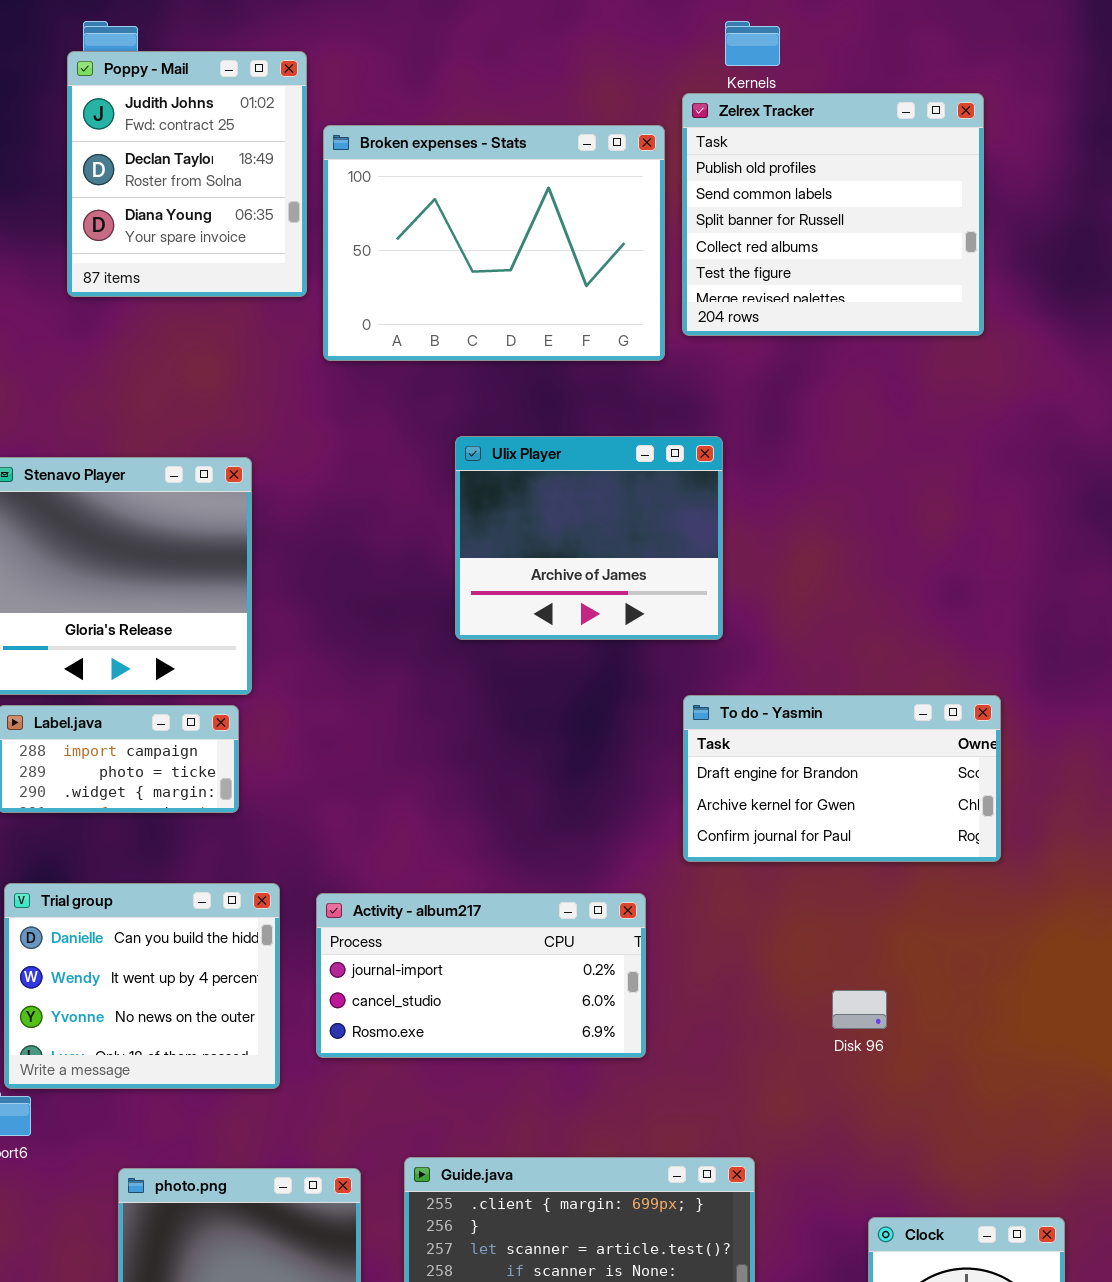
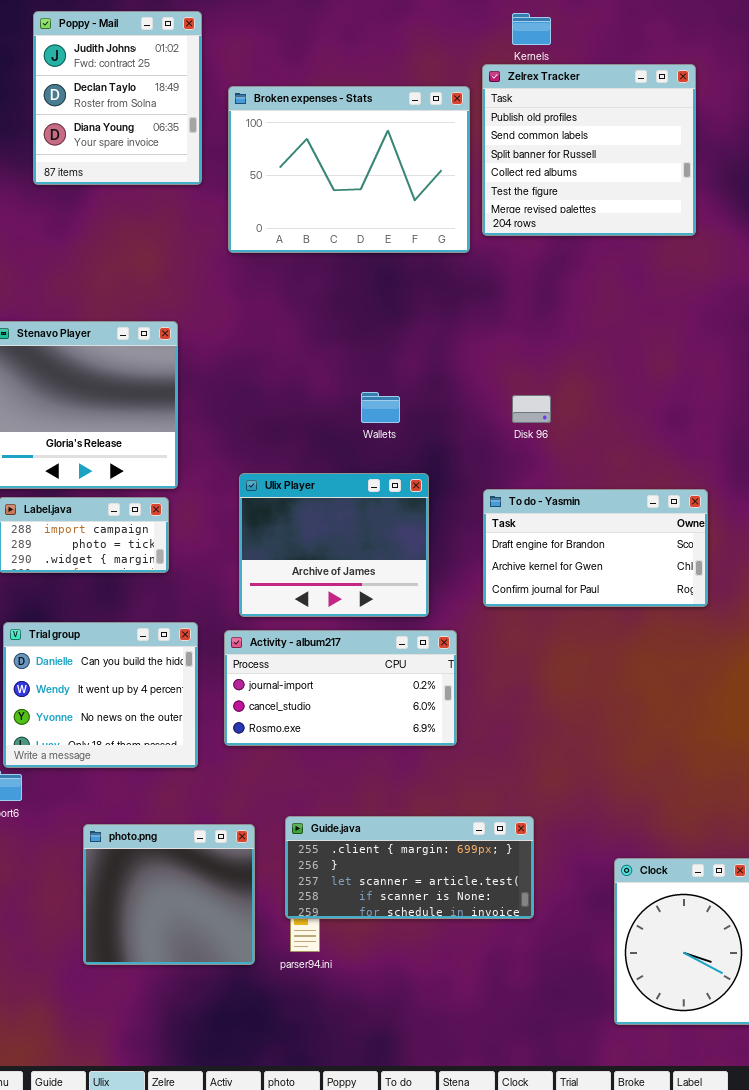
Poppy - Mail: [67,51,307,297] -> [33,11,202,185], moved
Ulix Player: [455,436,723,640] -> [239,473,429,617], moved
Disk 96: [832,990,887,1029] -> [512,395,551,423], moved

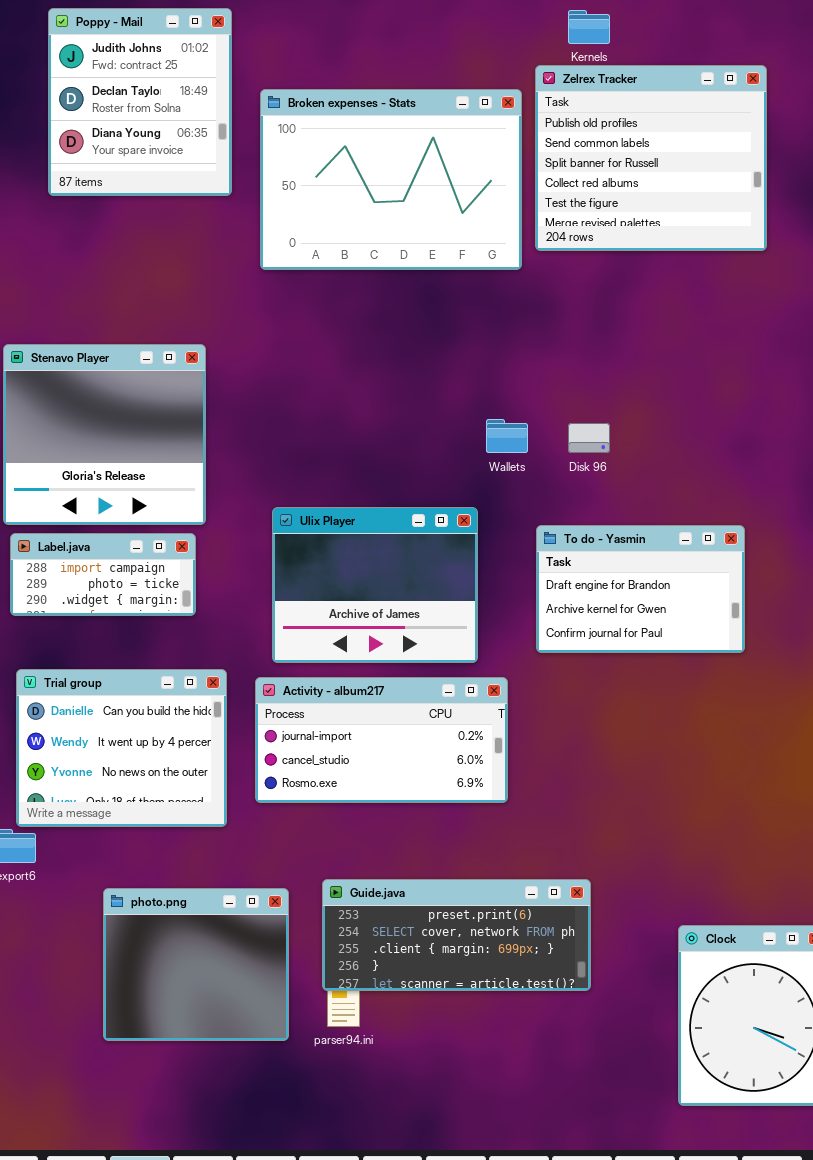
Wallets: [361,392,400,423] -> [486,419,528,453], moved
To do - Yasmin: [483,489,708,607] -> [536,525,745,653], resized
Guide.java: [285,816,534,919] -> [322,879,591,991], scrolled up 2 rows

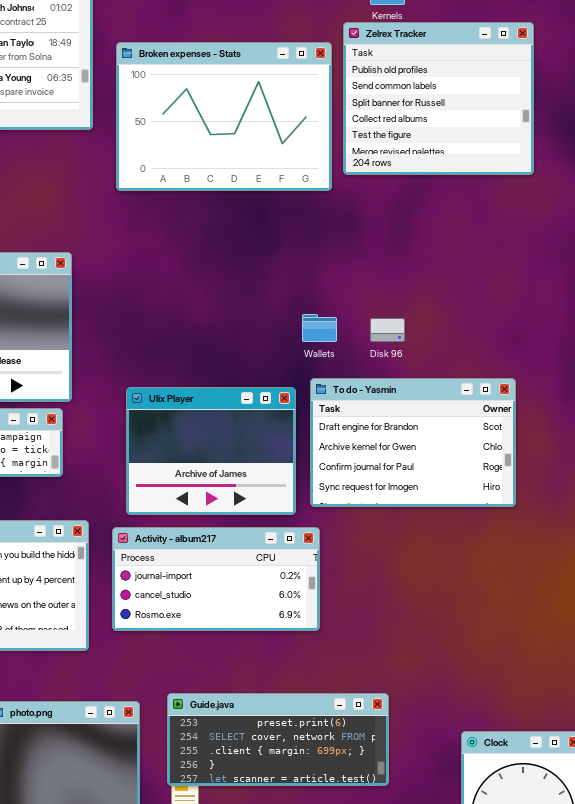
To do - Yasmin: [536,525,745,653] -> [310,378,516,507], resized

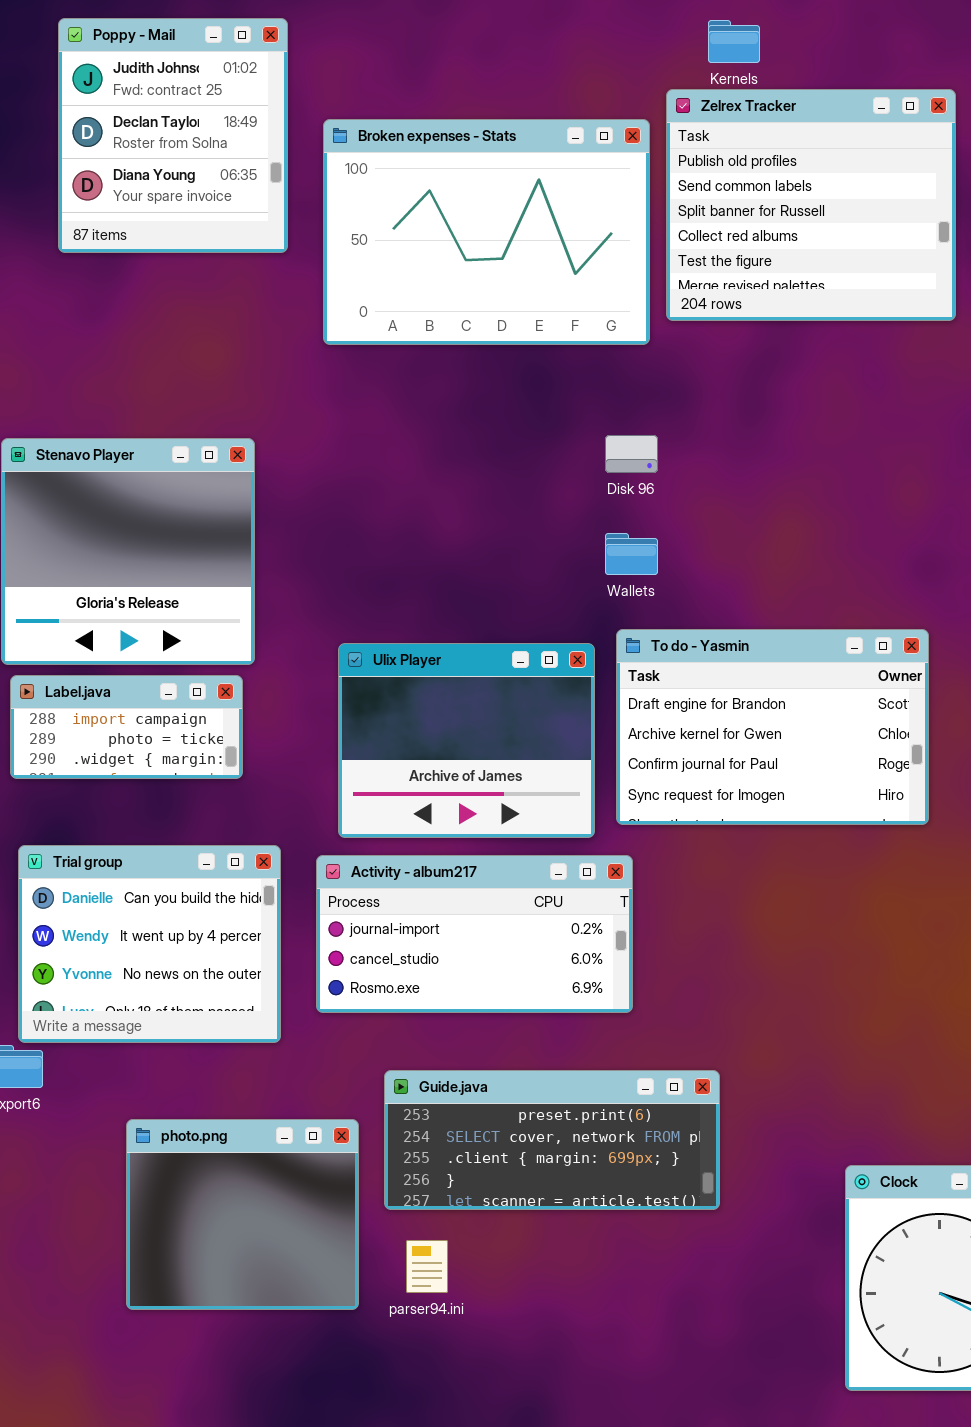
Disk 96: [370,318,405,342] -> [605,435,658,473], moved
Guide.java: [167,693,389,786] -> [384,1070,720,1210], moved

